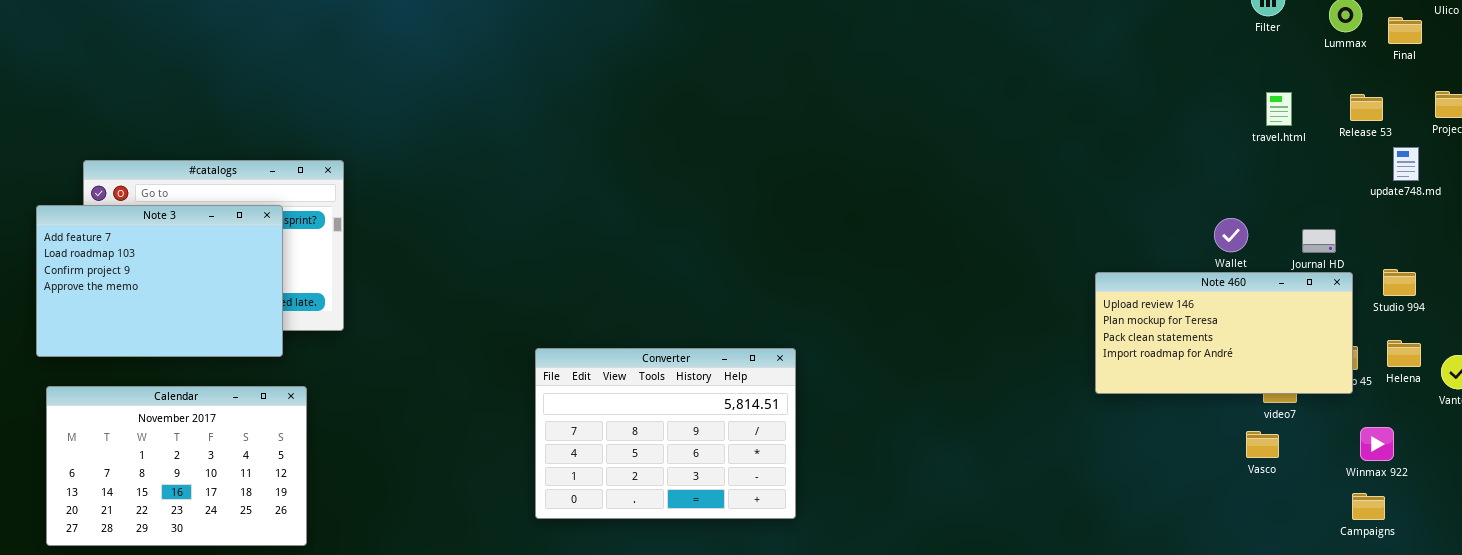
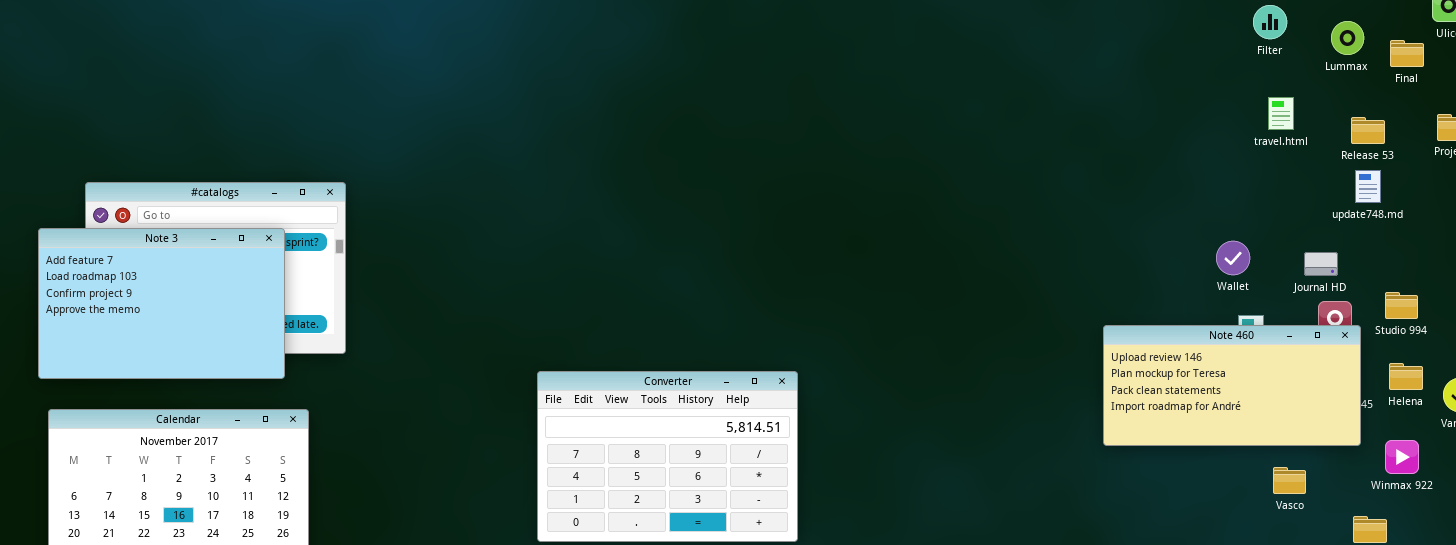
travel.html: [1266,92,1292,126] -> [1268,97,1294,130], moved
update748.md: [1393,147,1419,181] -> [1355,170,1381,203], moved
Note 460: [1095,272,1353,394] -> [1103,325,1361,446], moved
Winmax 922: [1360,427,1394,461] -> [1385,440,1419,474], moved
Vasco: [1246,431,1279,458] -> [1273,467,1306,494], moved

